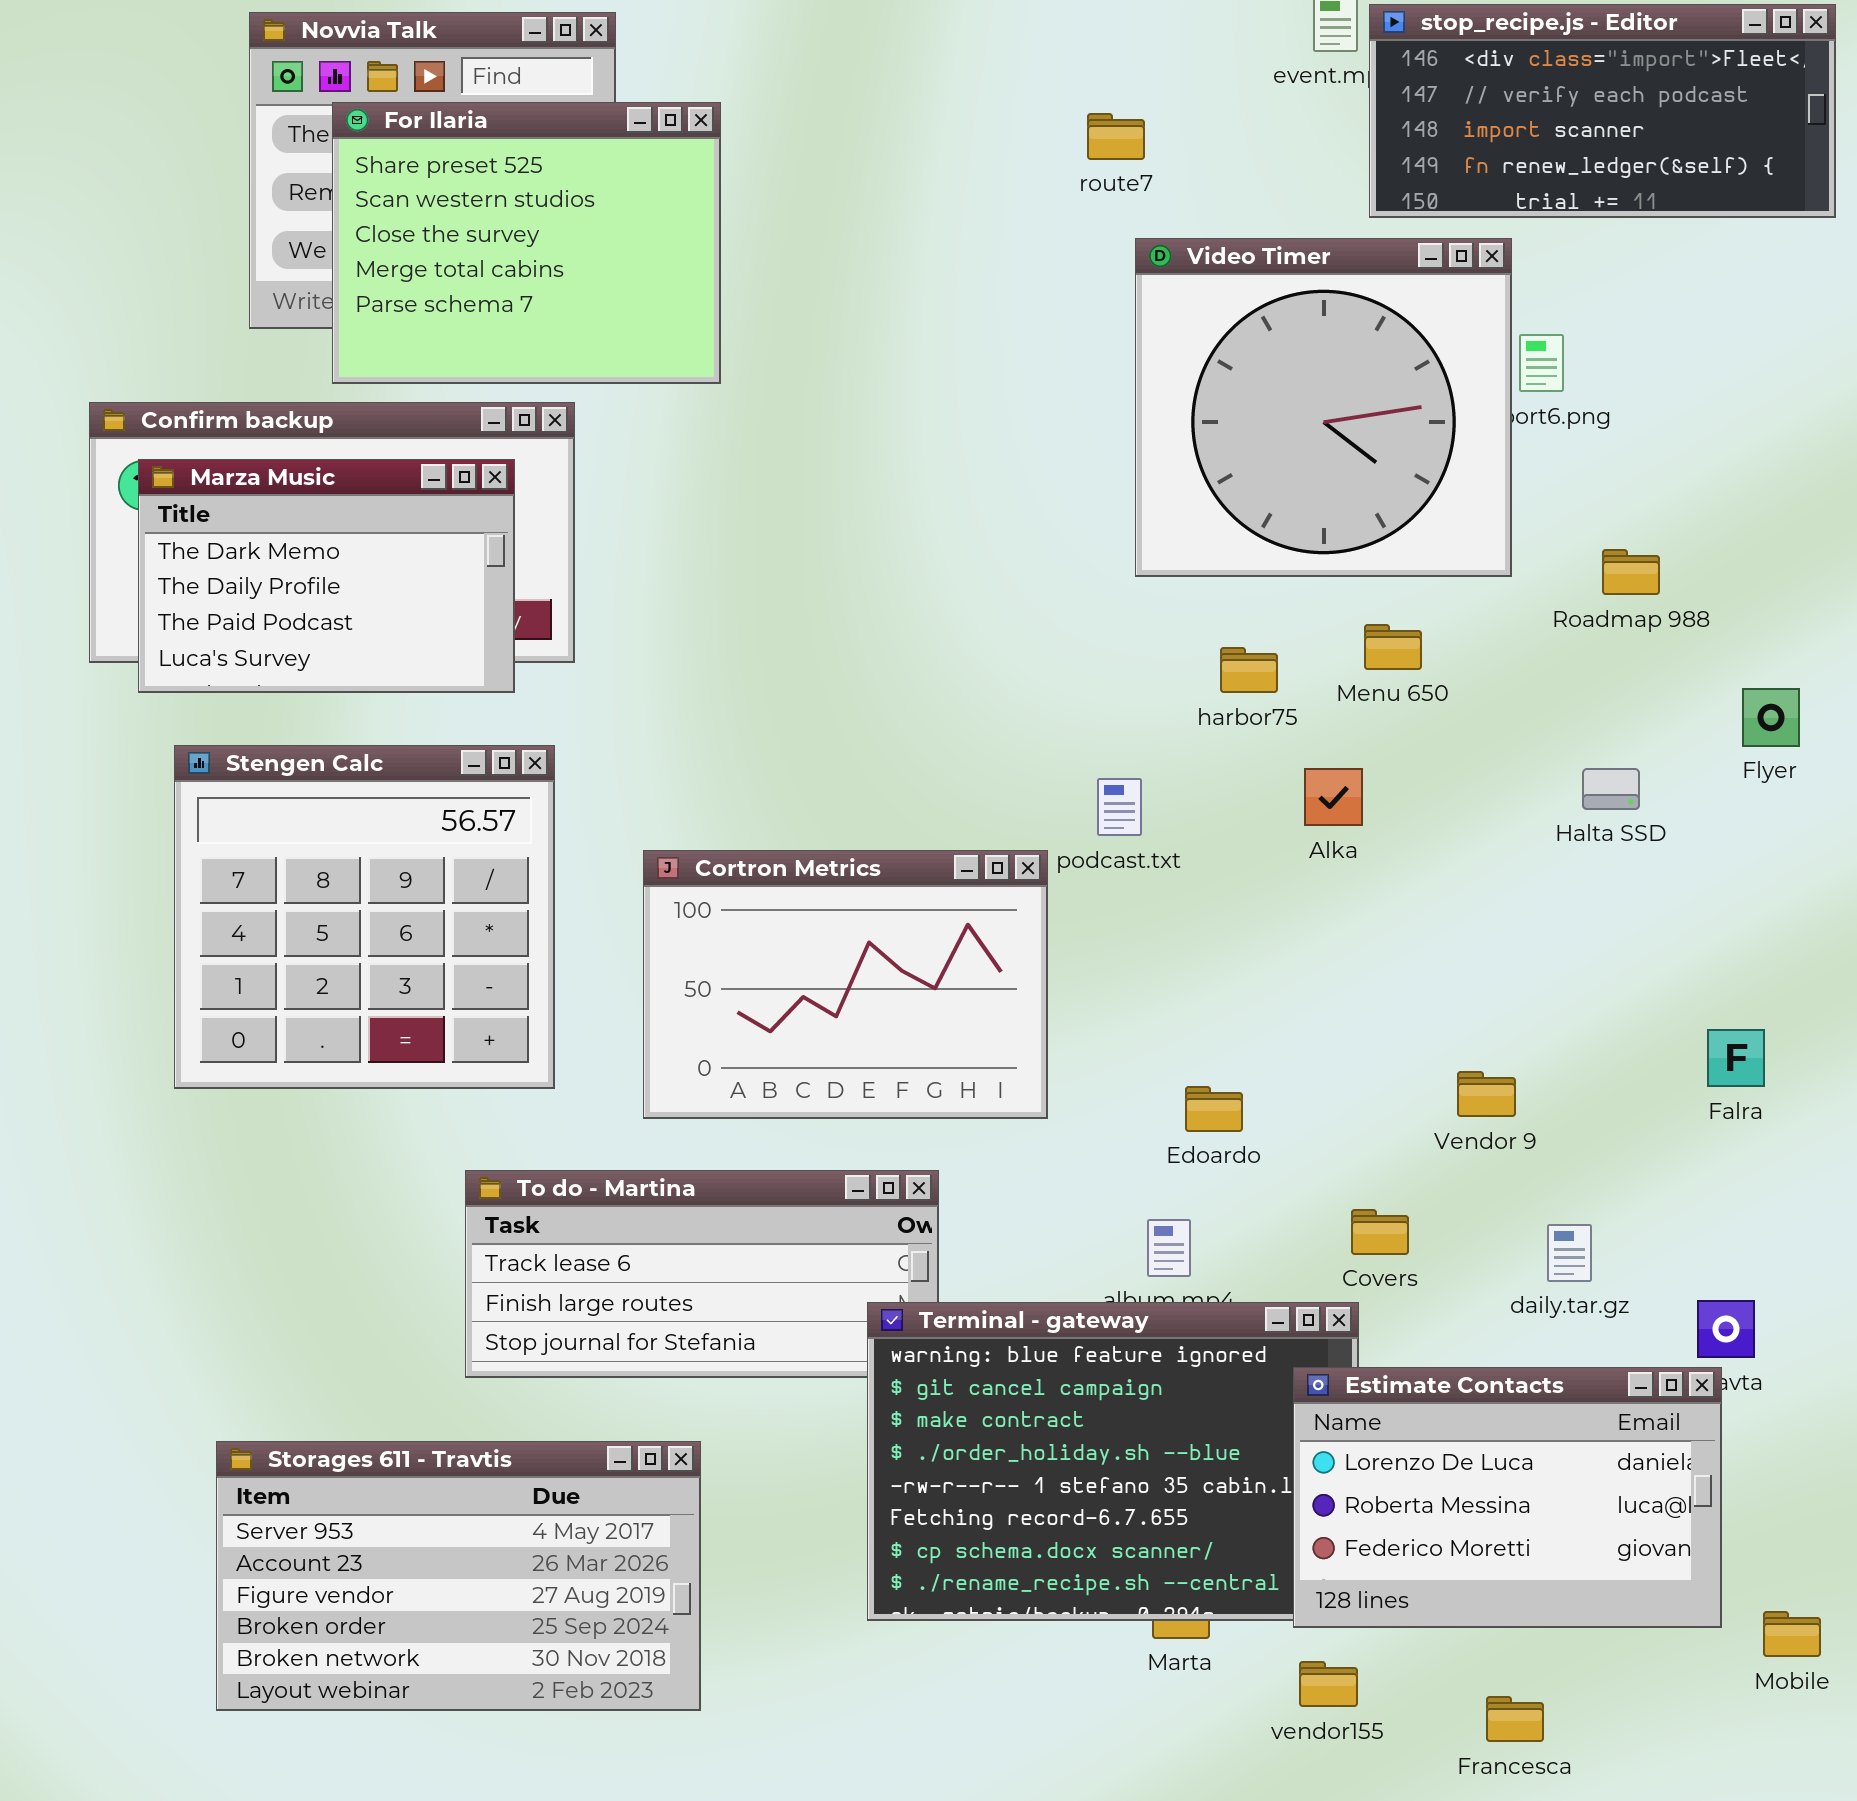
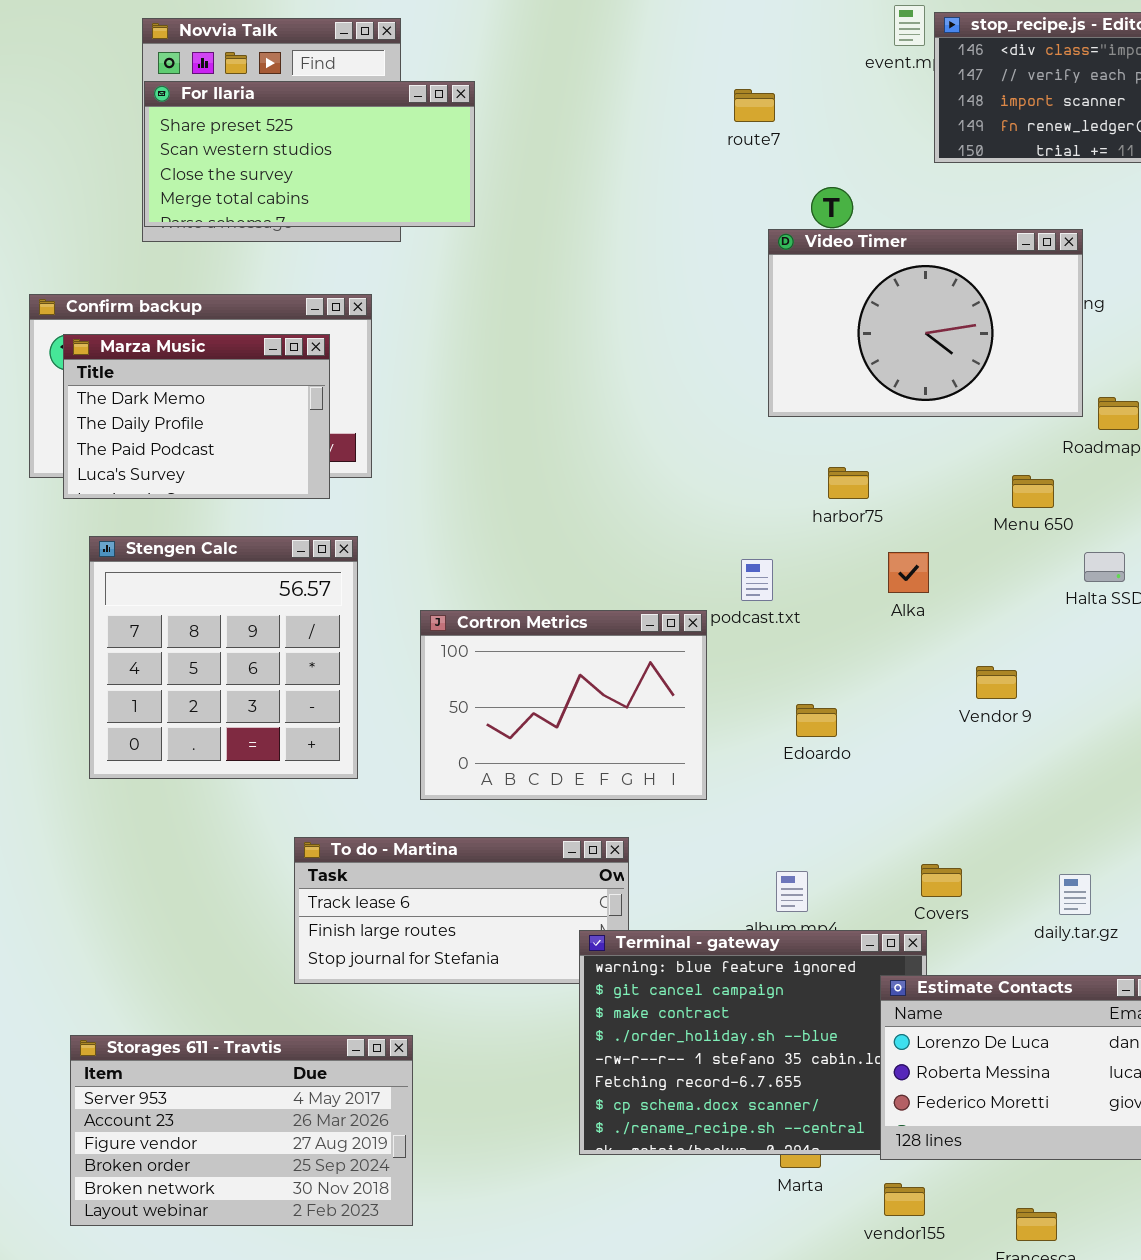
For Ilaria: [332,102,721,384] -> [144,81,475,227], resized
Video Timer: [1135,238,1512,577] -> [768,229,1083,417], resized
Menu 650: [1364,624,1422,670] -> [1012,475,1054,508], moved
Vendor 9: [1457,1071,1516,1117] -> [976,666,1017,699], moved
Edoardo: [1185,1086,1243,1132] -> [796,704,837,737], moved
Storages 611 - Travtis: [216,1441,701,1711] -> [70,1035,413,1226], moved

